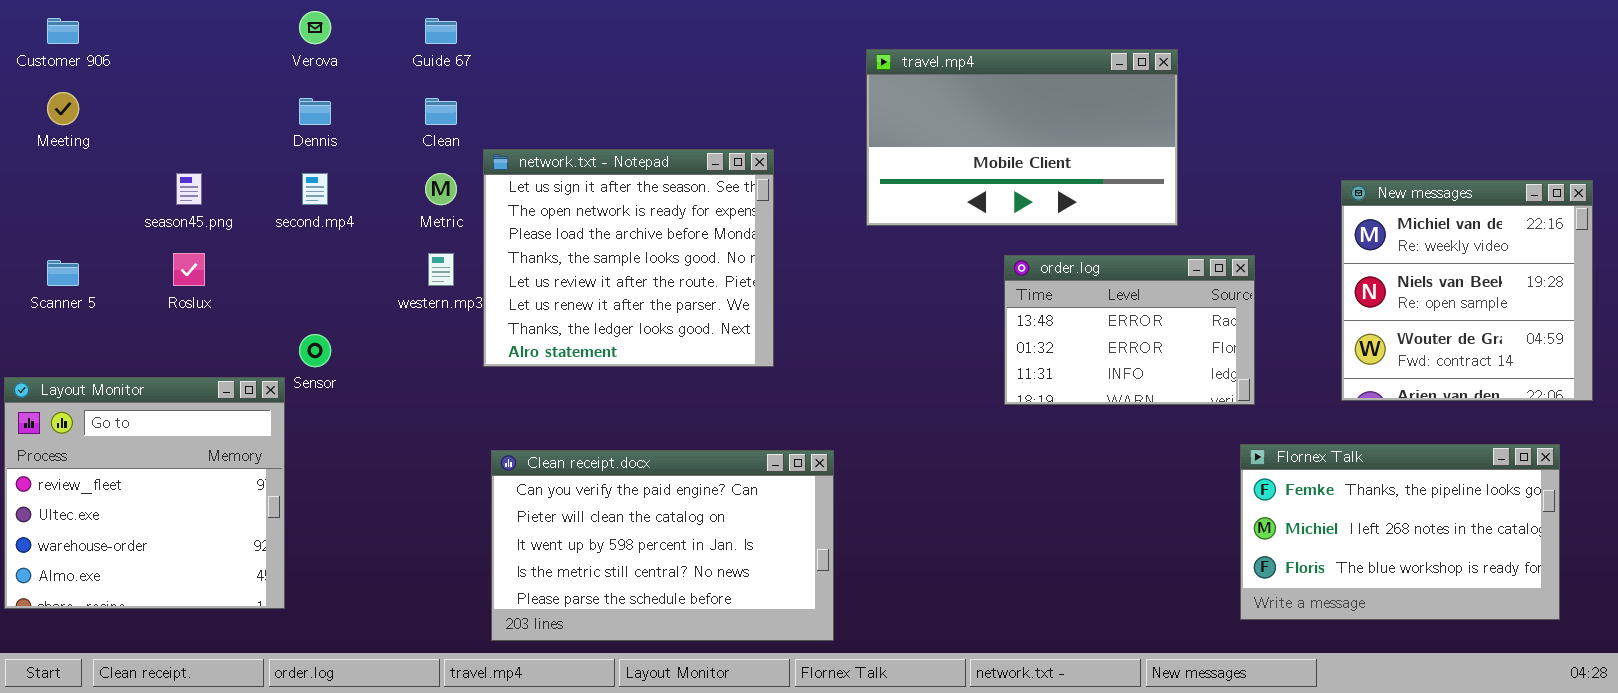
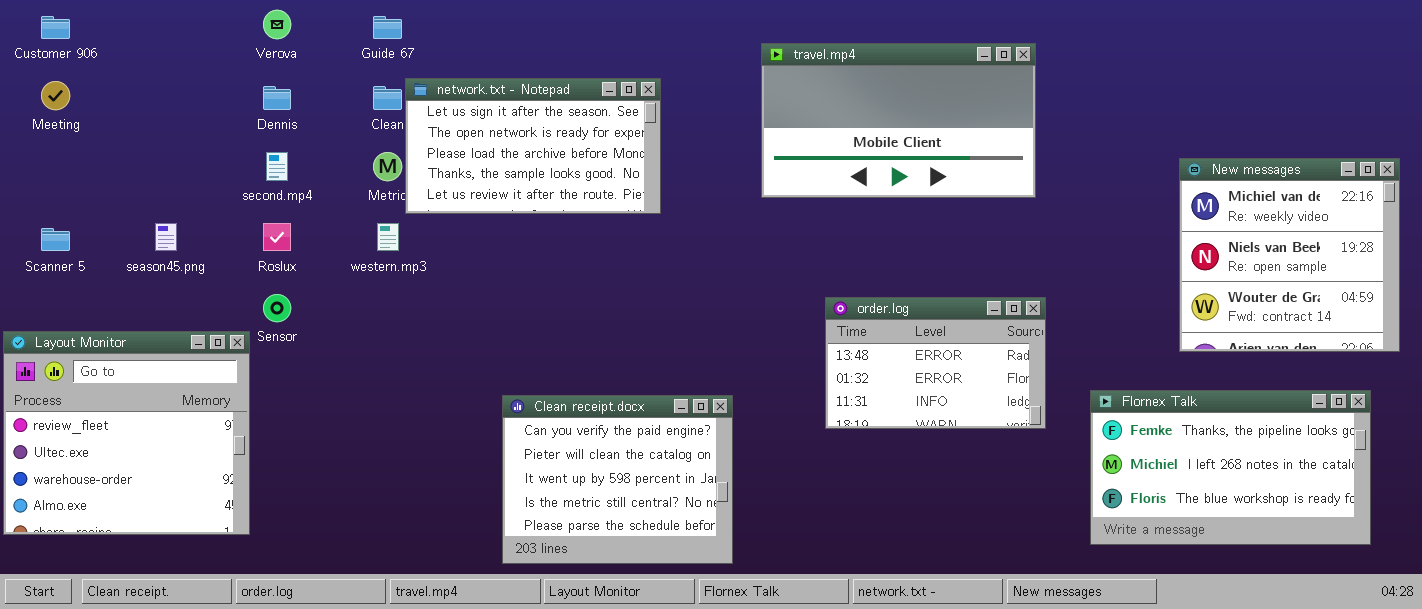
network.txt - Notepad: [483,149,774,367] -> [405,78,661,214], moved, resized
season45.png: [176,173,202,205] -> [155,223,177,251], moved
Roslux: [173,253,205,286] -> [263,223,291,251], moved
order.log: [1004,255,1255,405] -> [825,297,1046,429], moved
Clean receipt.docx: [491,450,834,641] -> [502,395,733,564], resized

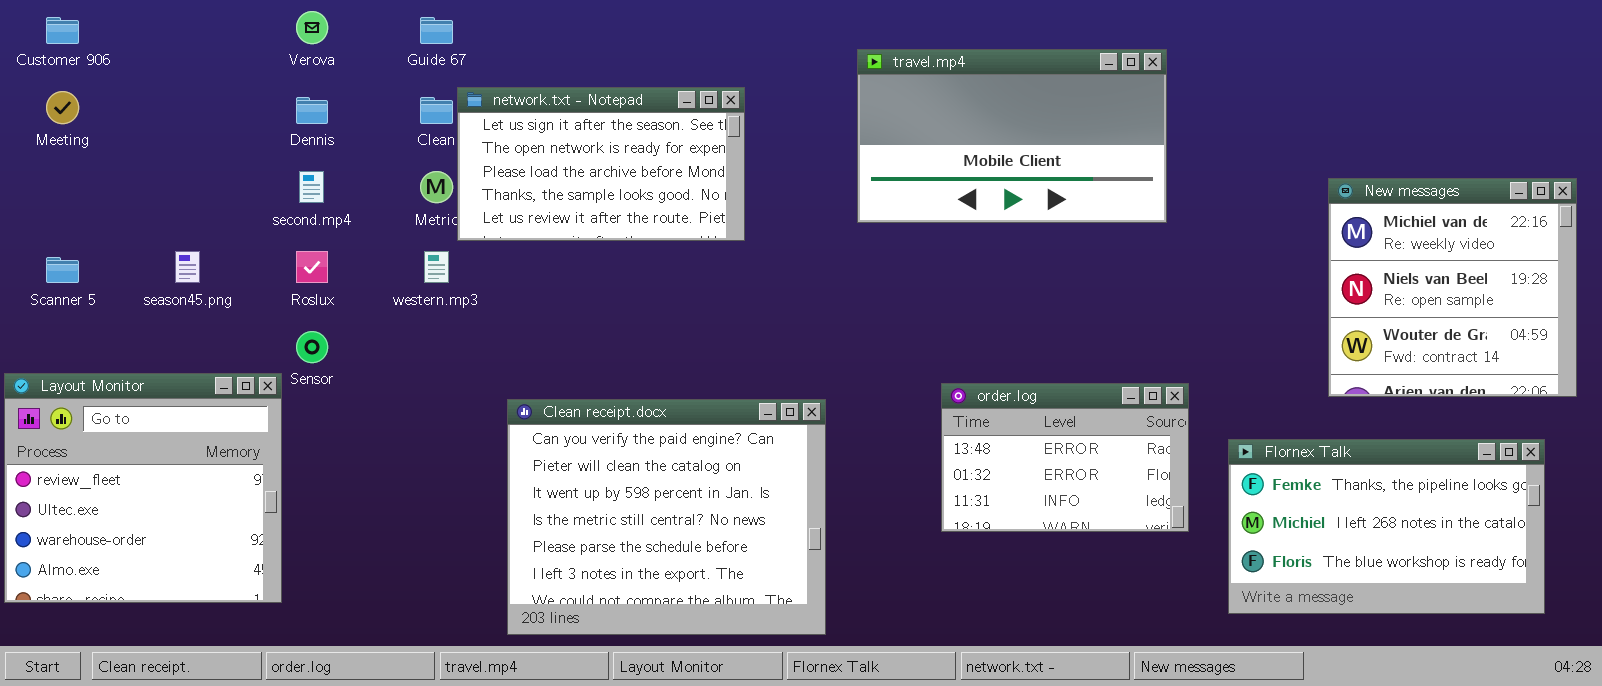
order.log: [825,297,1046,429] -> [941,383,1189,532], moved
Clean receipt.docx: [502,395,733,564] -> [507,399,826,635], resized

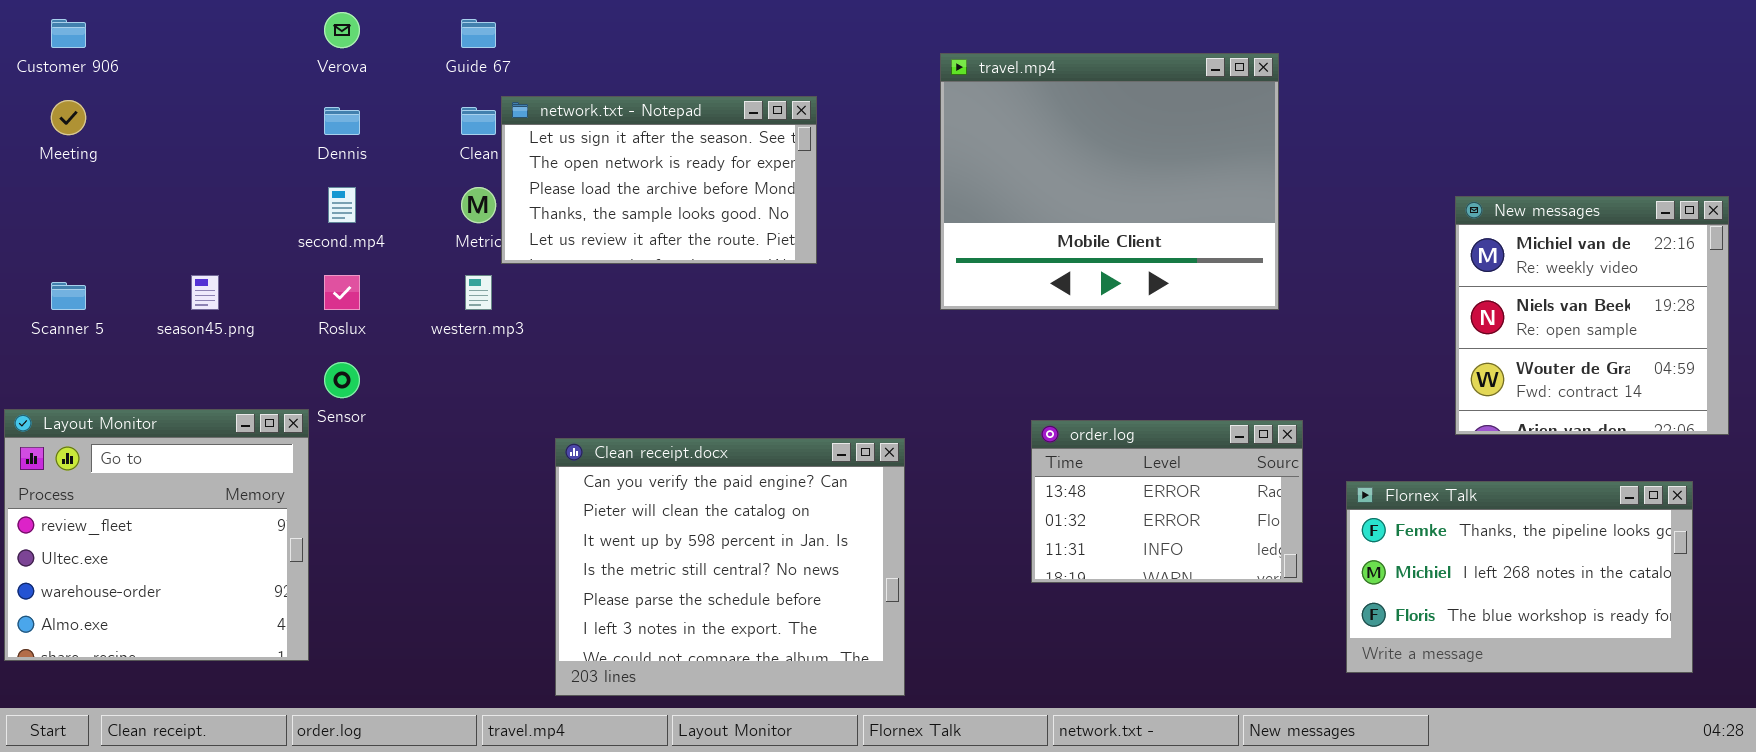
travel.mp4: [857,49,1167,223] -> [940,53,1279,310], resized

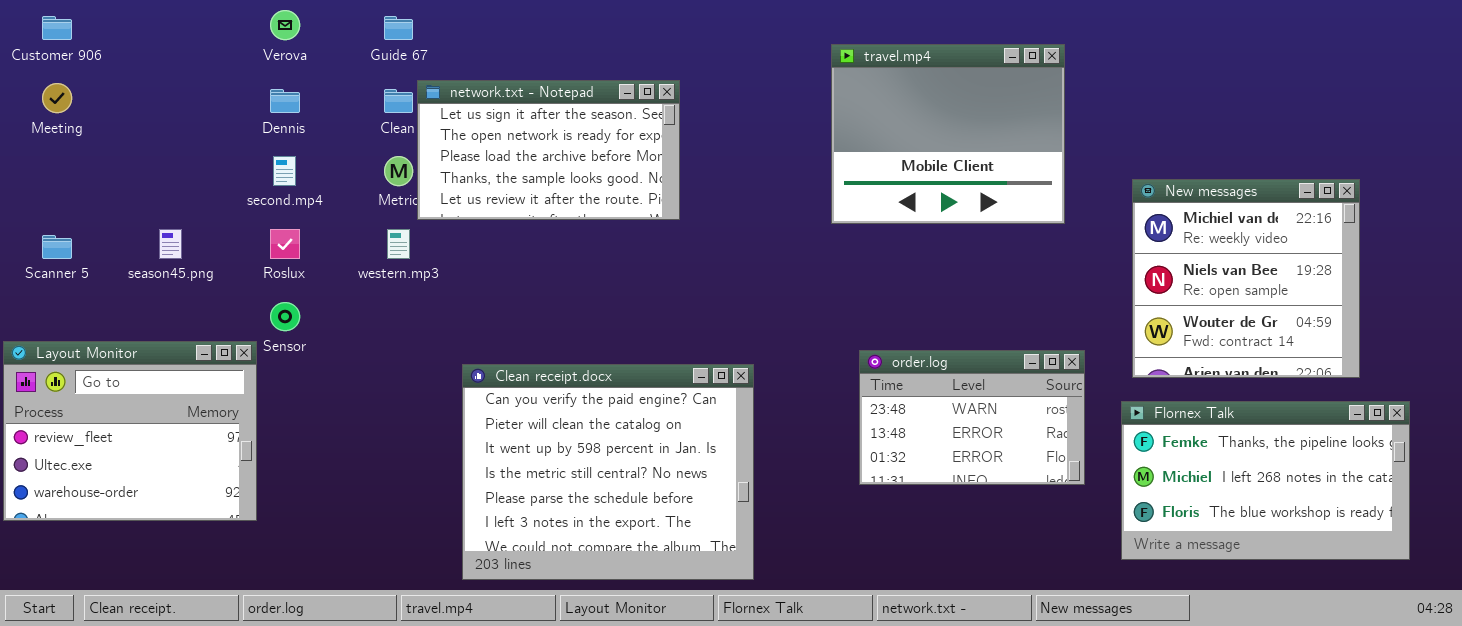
travel.mp4: [940,53,1279,310] -> [831,44,1065,224], resized
New messages: [1455,196,1729,435] -> [1132,179,1360,378], moved
Layout Monitor: [4,409,309,661] -> [3,341,257,521], resized
order.log: [1031,420,1303,583] -> [859,350,1085,485], scrolled up 1 row

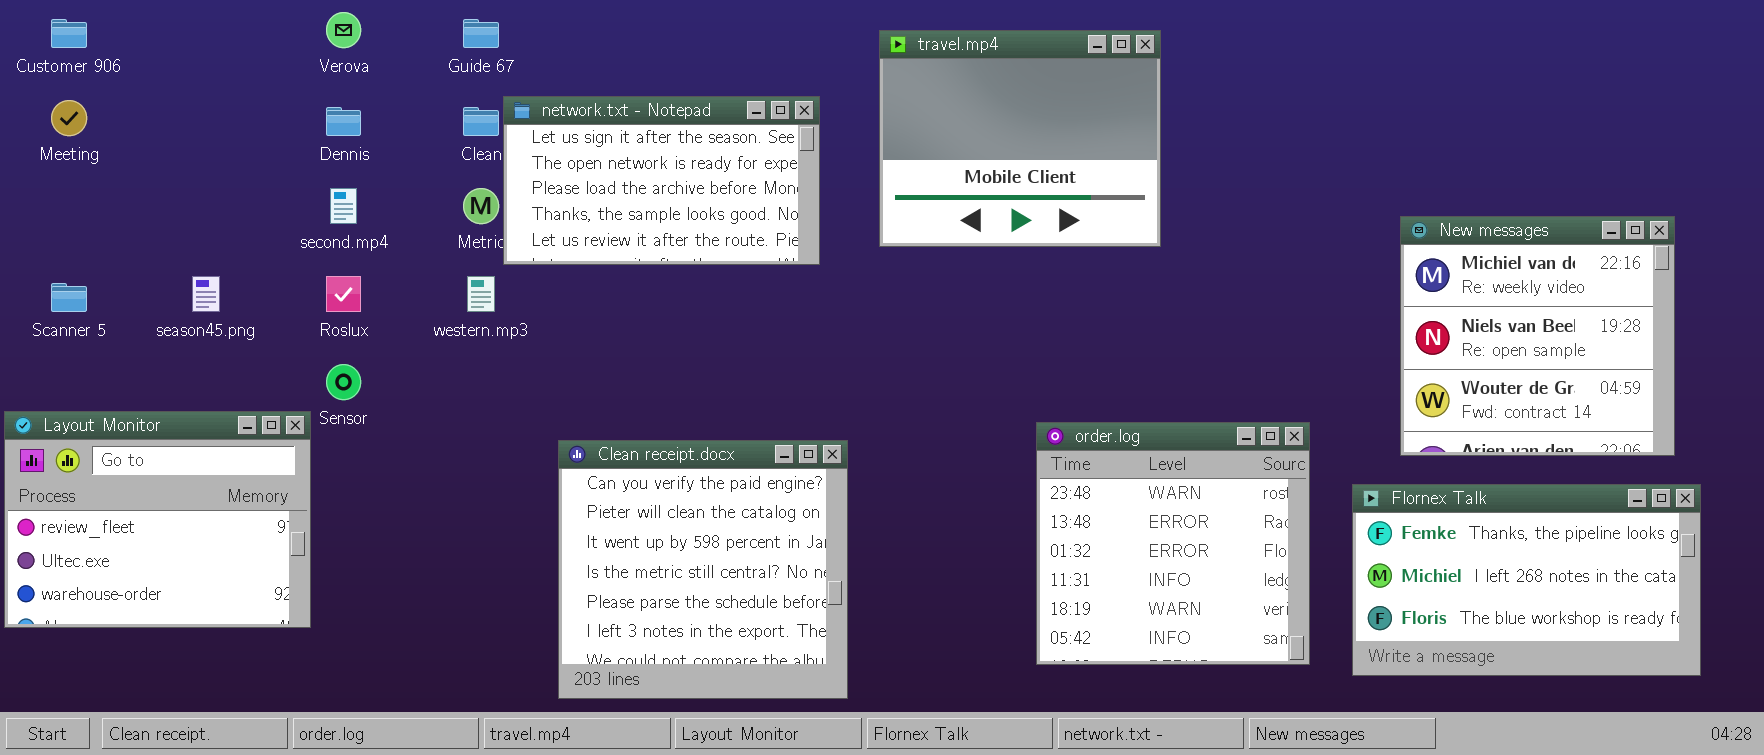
travel.mp4: [831,44,1065,224] -> [879,30,1161,247], moved
New messages: [1132,179,1360,378] -> [1400,216,1675,456], moved
order.log: [859,350,1085,485] -> [1036,422,1310,665], resized
Clean receipt.docx: [462,364,754,580] -> [558,440,848,699], resized

